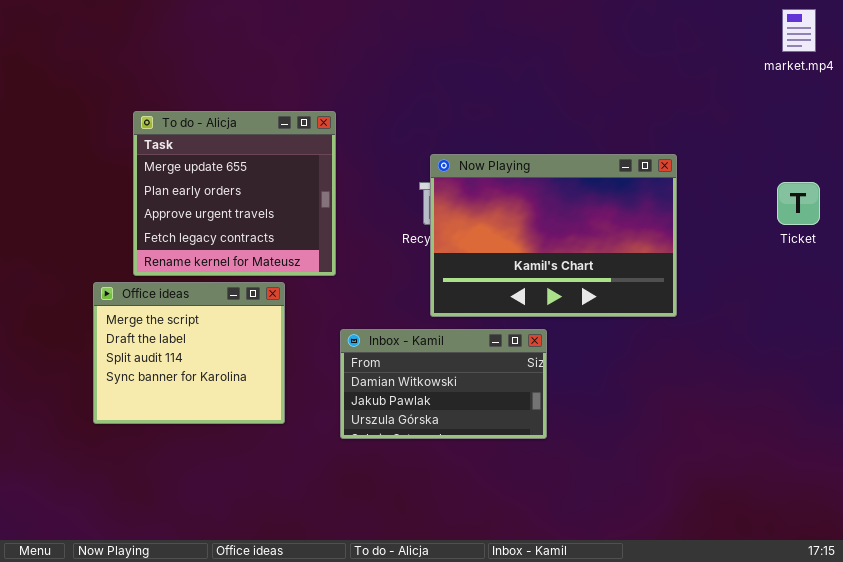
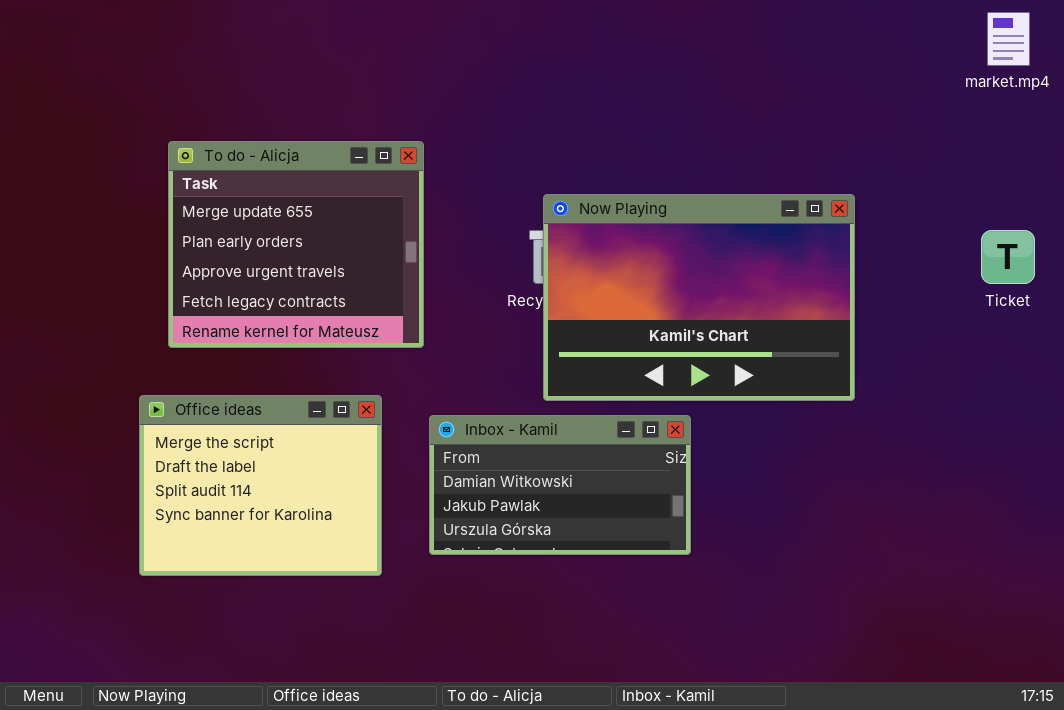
Office ideas: [93,282,285,424] -> [139,395,382,576], moved

